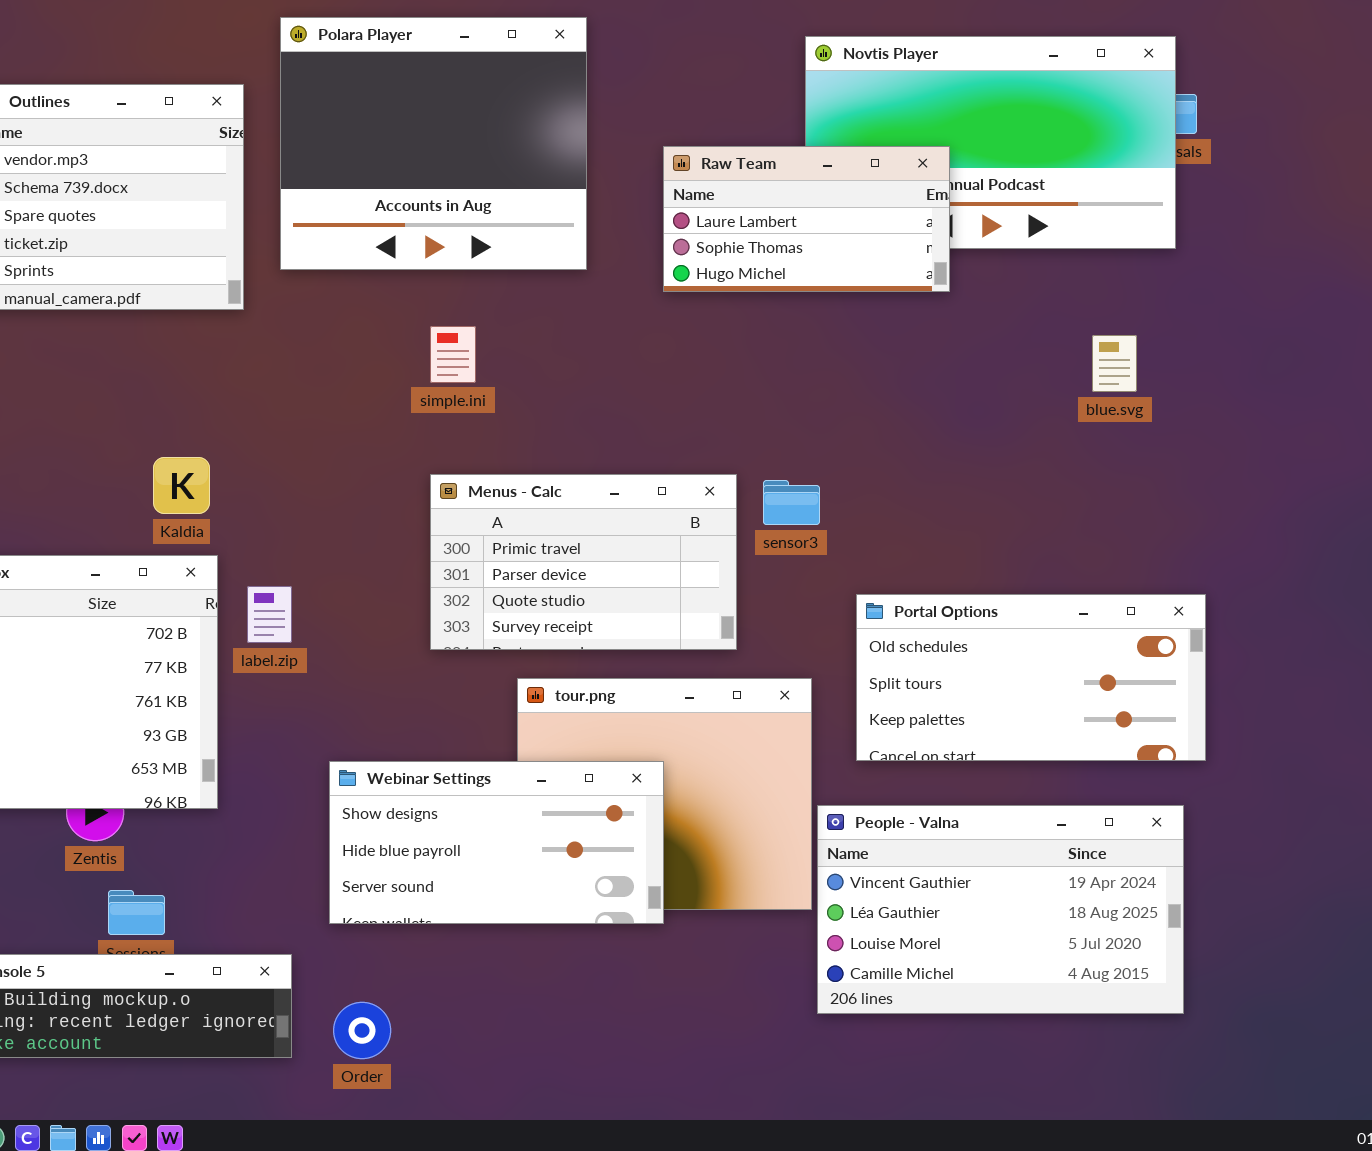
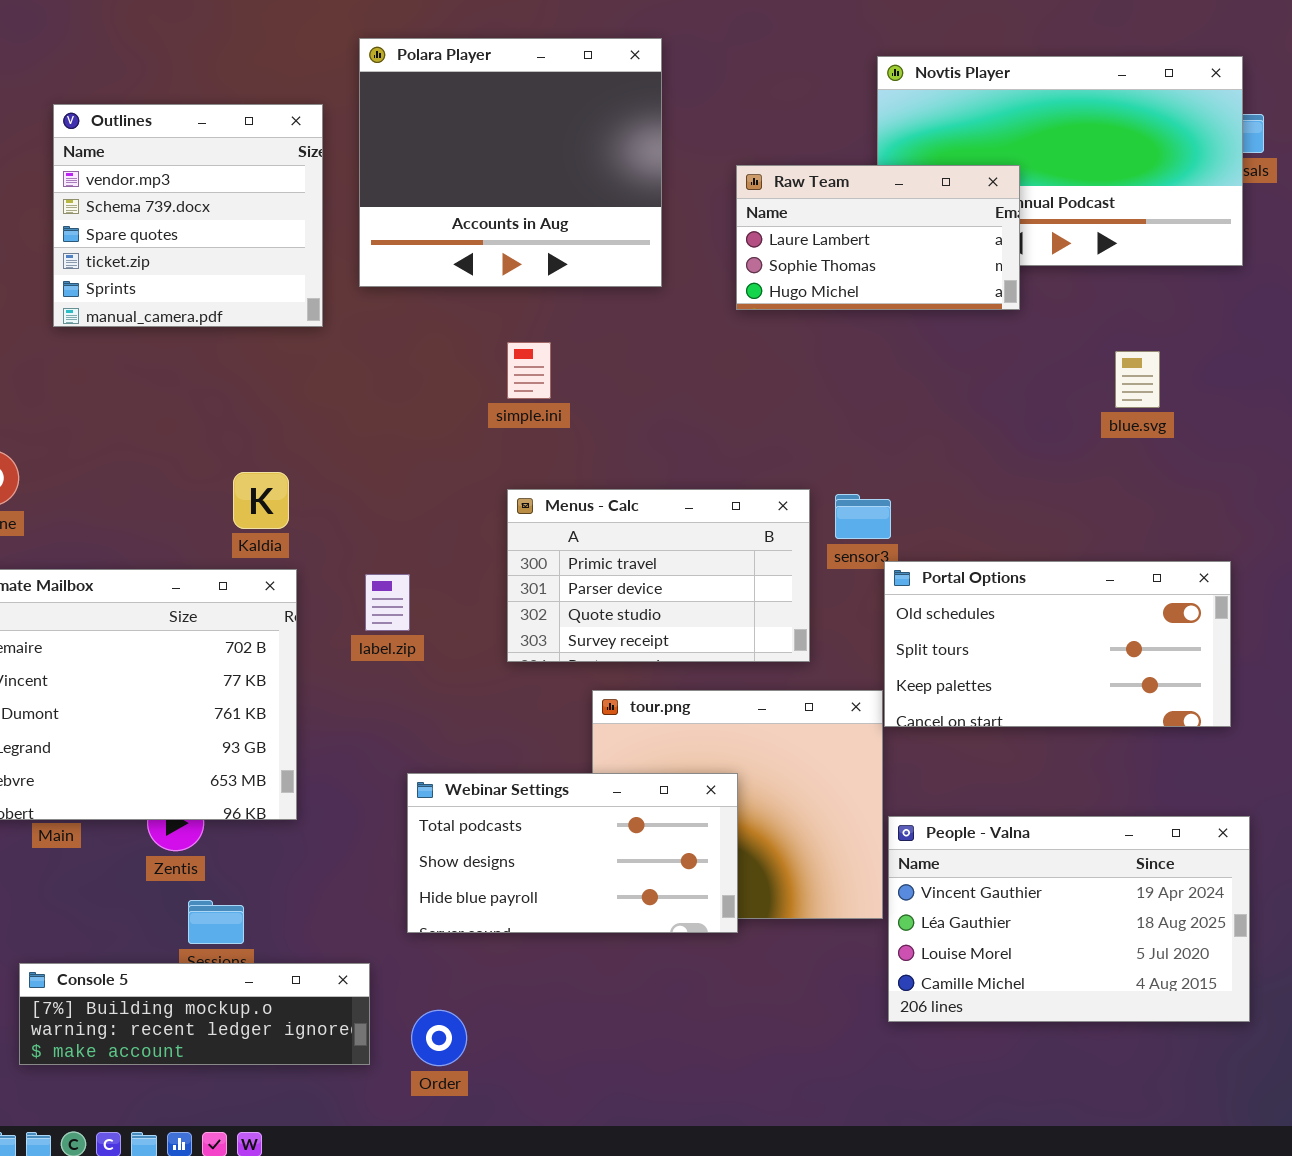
blue.svg: [1092,335,1137,392] -> [1115,351,1160,408], moved
label.zip: [247,586,292,643] -> [365,574,410,631], moved
Portal Options: [856,594,1206,761] -> [884,561,1231,727], moved
Webinar Settings: [329,761,664,924] -> [407,773,738,933], scrolled up 1 row

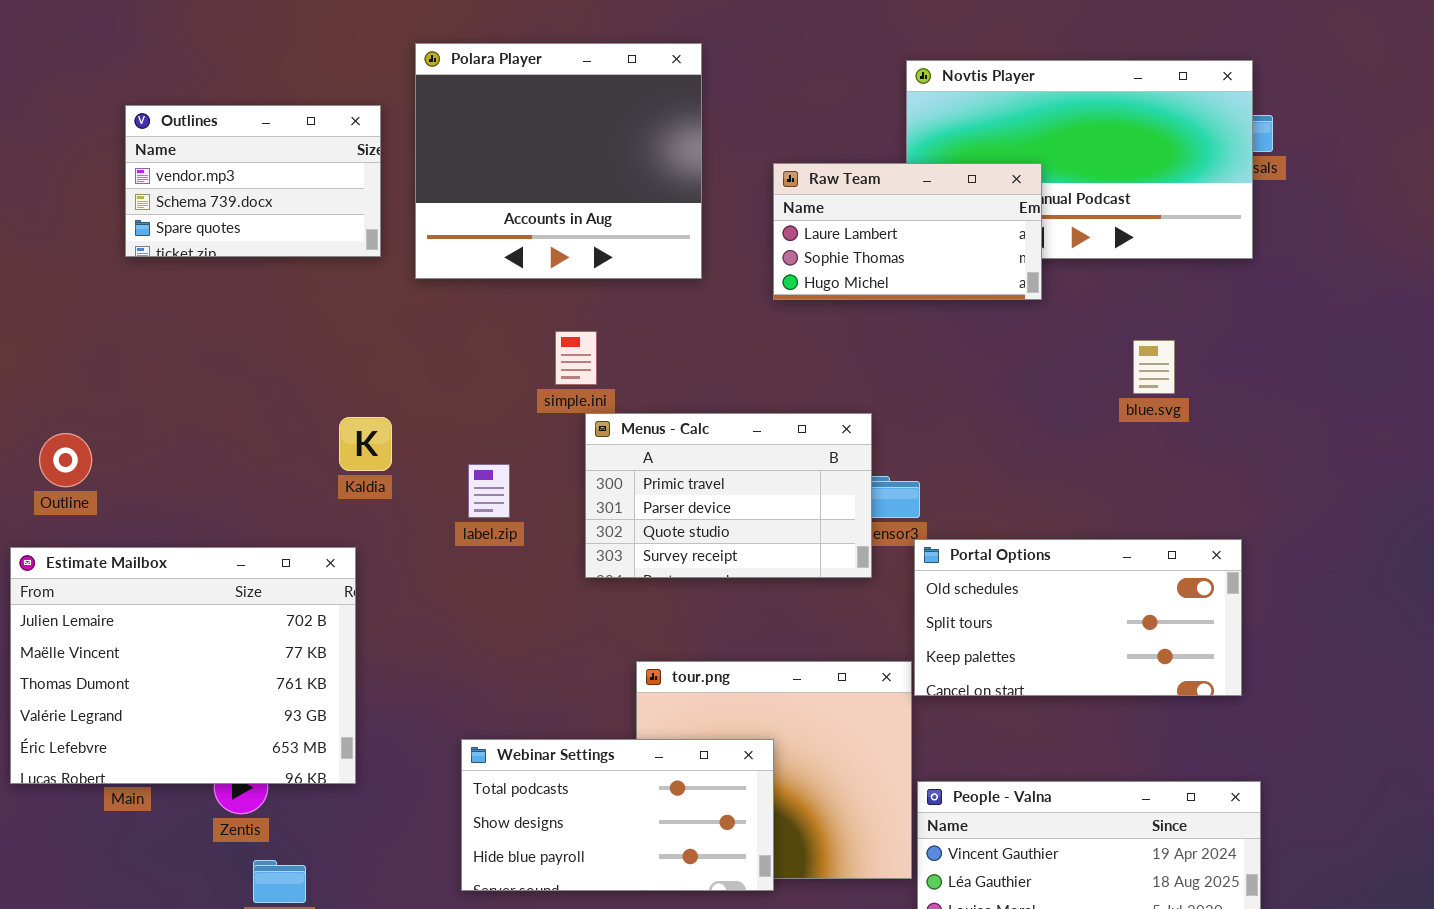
Outlines: [53,104,323,327] -> [125,105,381,257], resized
Kaldia: [233,472,289,529] -> [339,417,392,471], moved
Menus - Calc: [507,489,810,662] -> [585,413,872,578], moved
label.zip: [365,574,410,631] -> [468,464,510,518], moved

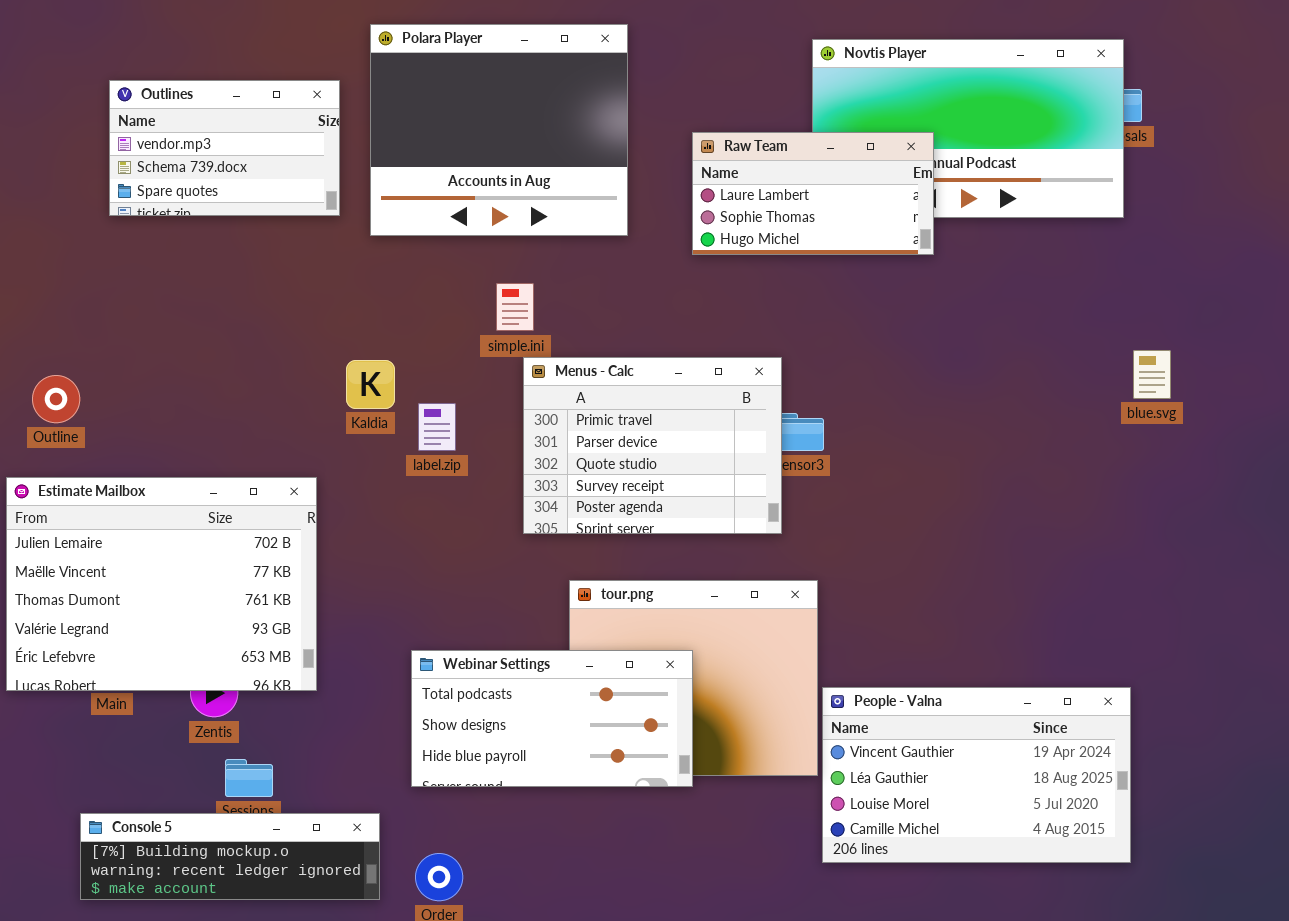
blue.svg: [1133,340,1175,394] -> [1133,350,1171,399], moved
Menus - Calc: [585,413,872,578] -> [523,357,782,534], resized
Kaldia: [339,417,392,471] -> [346,360,395,409], moved
Portal Options: [914,539,1242,696] -> none, closed

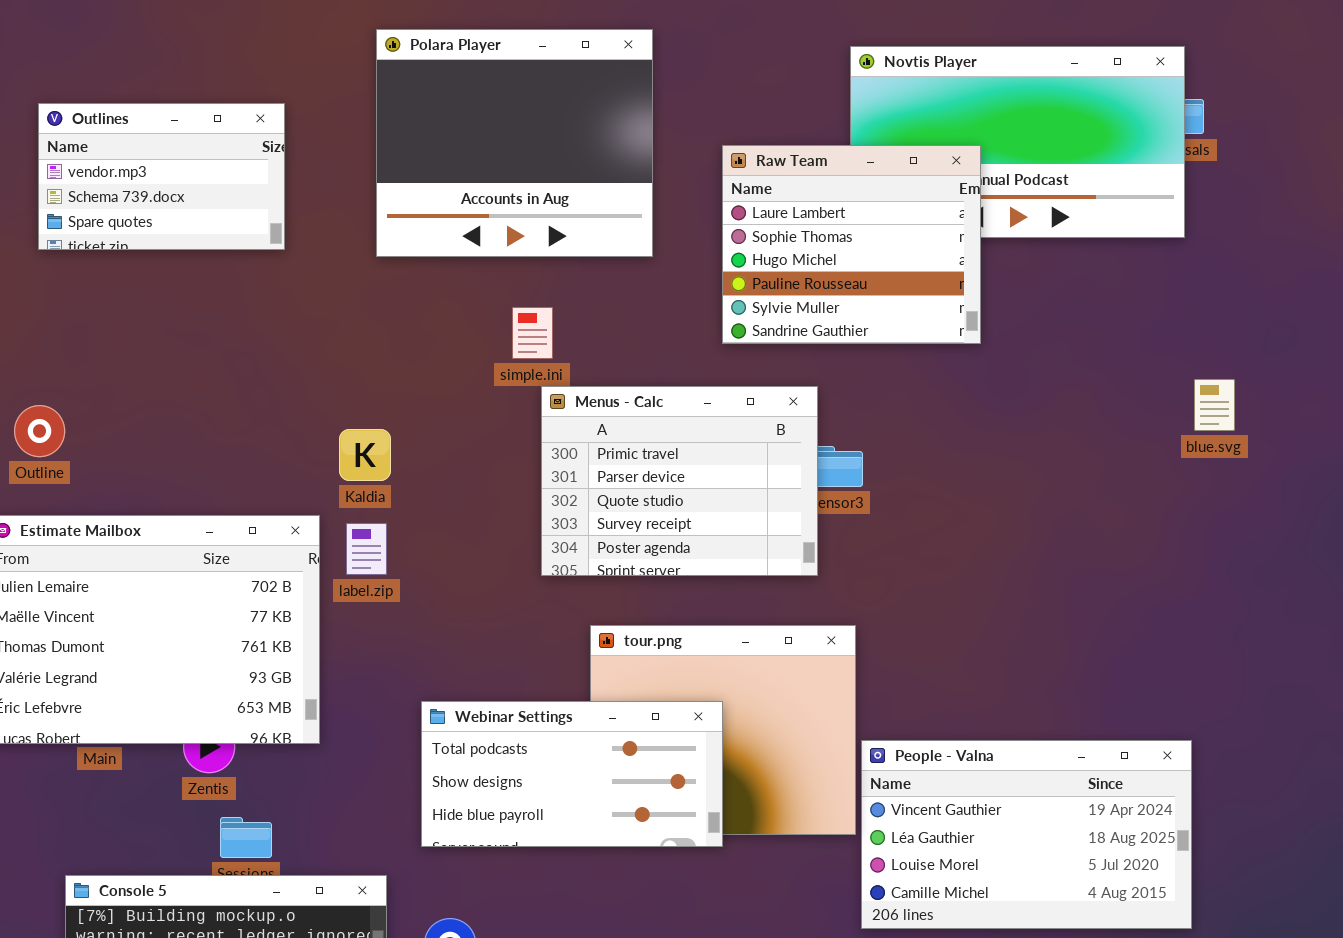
Outlines: [109,80,340,216] -> [38,103,285,250], moved
Raw Team: [692,132,934,255] -> [722,145,981,344], resized
Kaldia: [346,360,395,409] -> [339,429,391,481], moved
label.zip: [418,403,456,451] -> [346,523,387,575], moved

